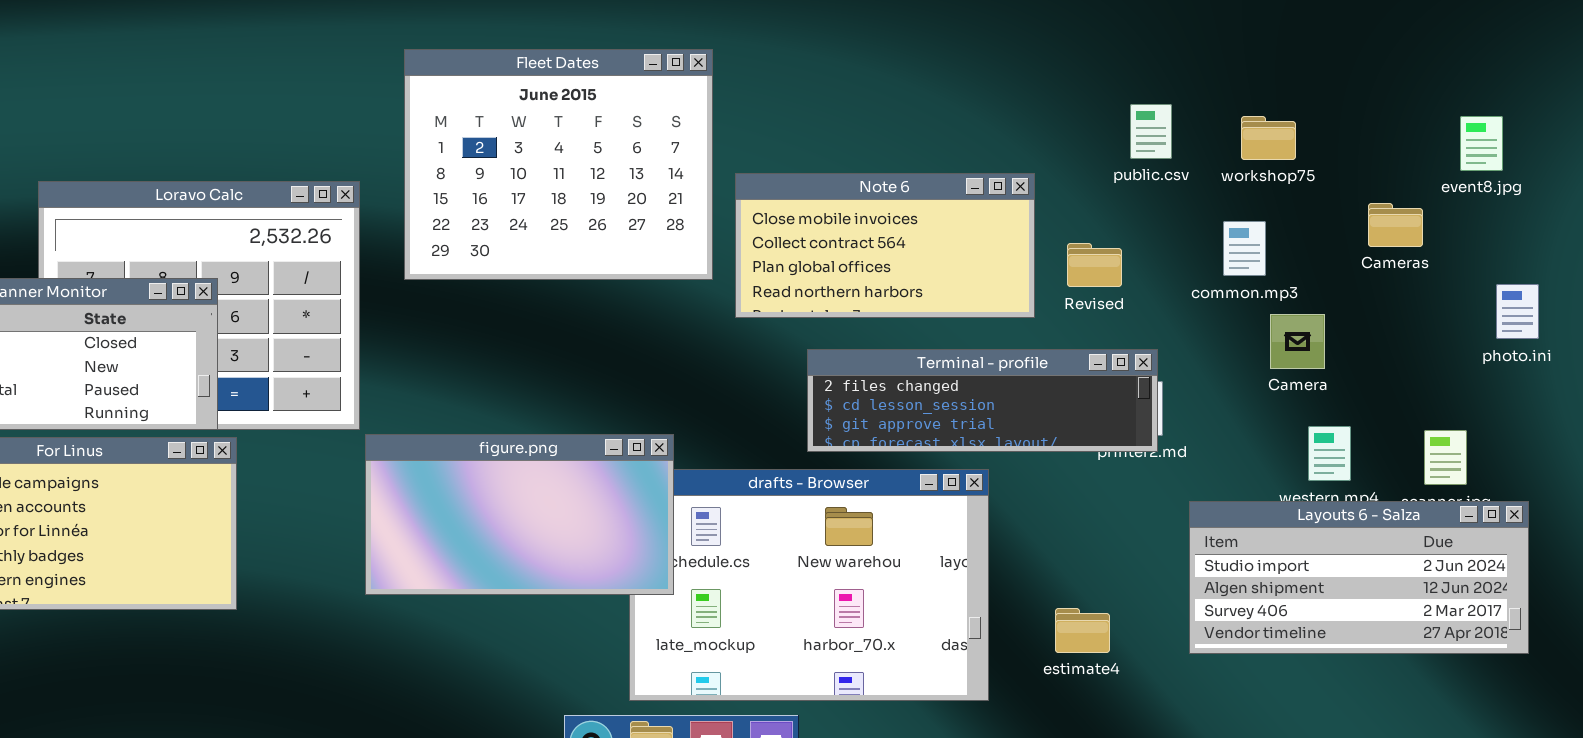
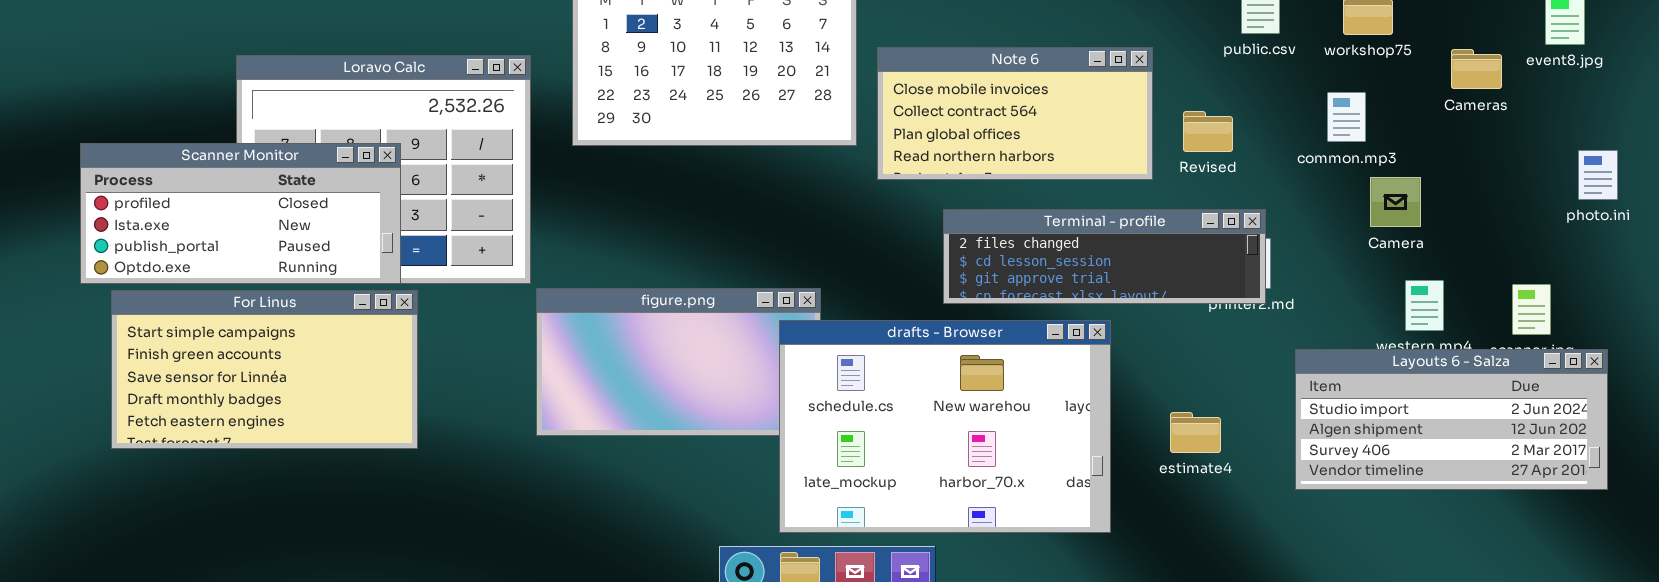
Cameras: [1368,203,1423,247] -> [1451,49,1502,89], moved
drafts - Browser: [629,469,989,701] -> [779,320,1111,533], raised
estimate4: [1055,608,1110,653] -> [1170,412,1221,453], moved

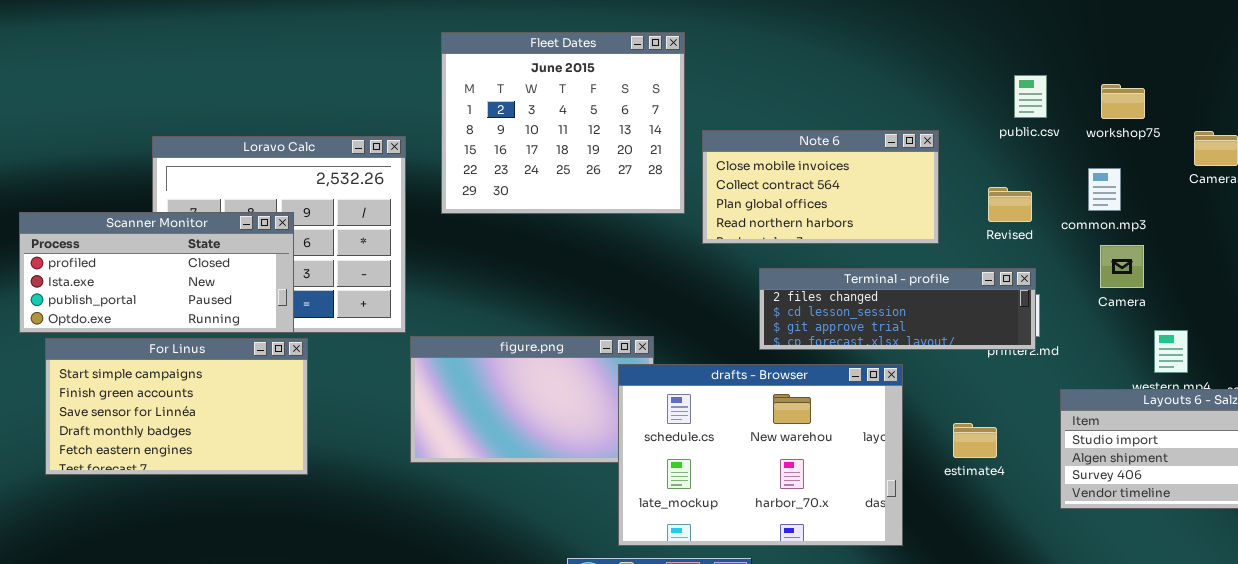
Revised: [1183,111,1233,152] -> [988,187,1032,222], moved
Camera: [1370,177,1421,227] -> [1100,245,1144,288], moved
estimate4: [1170,412,1221,453] -> [953,423,997,458], moved

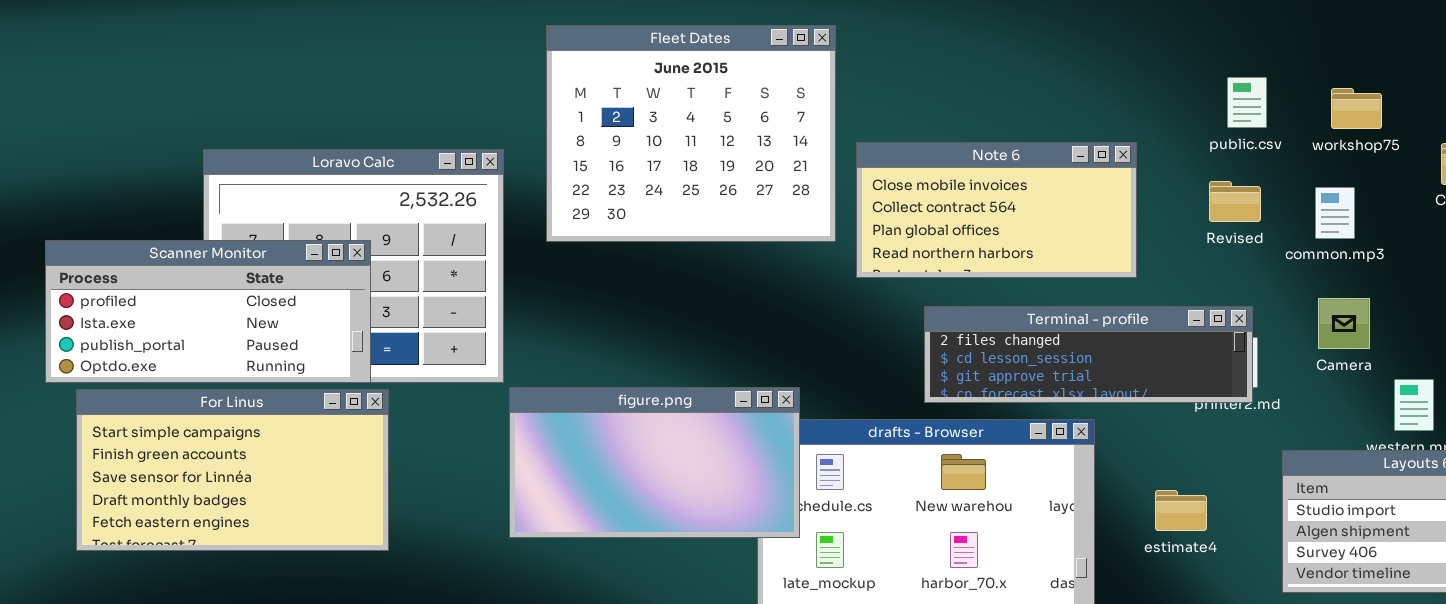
Revised: [988,187,1032,222] -> [1209,181,1261,222], moved
Camera: [1100,245,1144,288] -> [1318,298,1370,349], moved
figure.png: [410,336,654,463] -> [509,387,800,538], raised

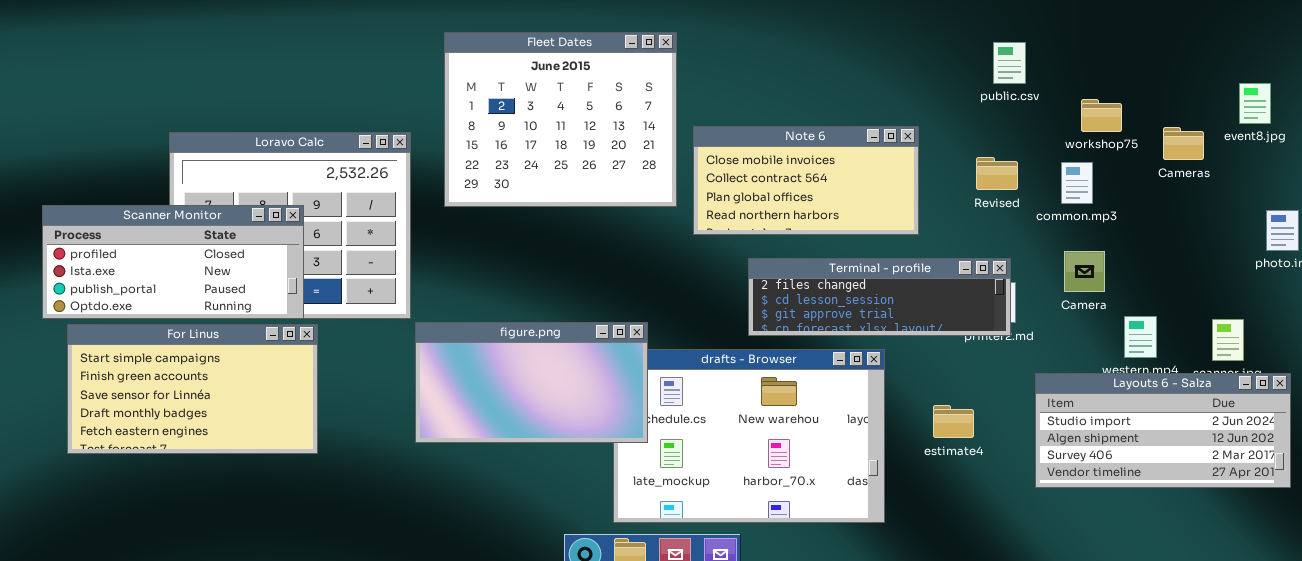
public.csv: [1227,77,1267,128] -> [993,42,1026,84], moved
workshop75: [1331,88,1382,129] -> [1081,99,1122,132], moved

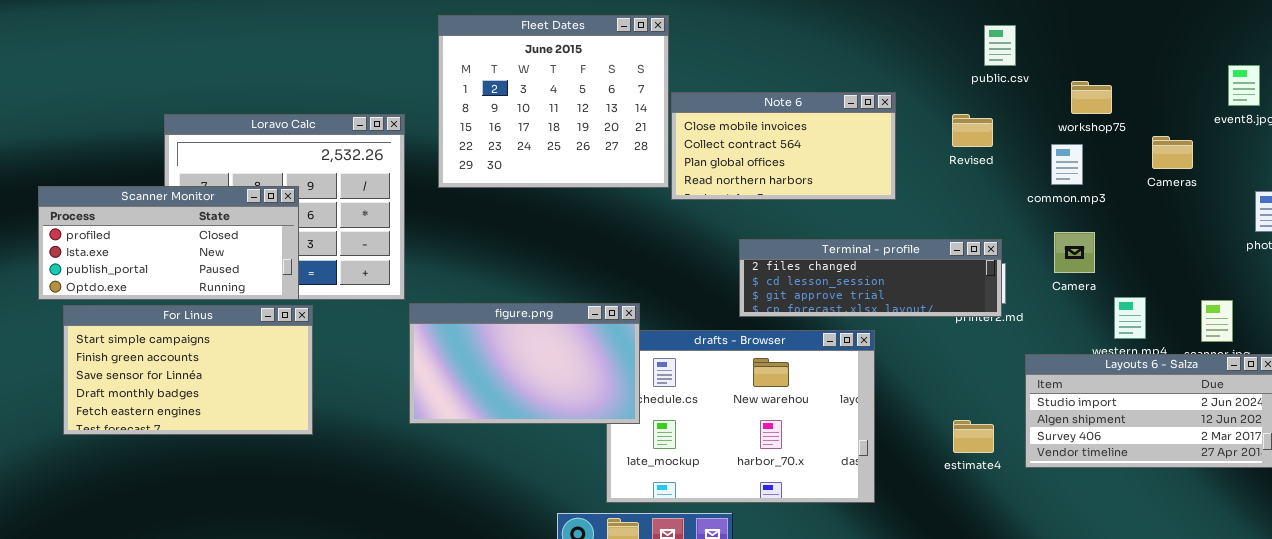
Note 6: [693,126,919,235] -> [671,92,896,200], moved
Cameras: [1163,127,1204,160] -> [1152,136,1193,169], moved
Revised: [976,157,1018,190] -> [952,114,993,147], moved
estimate4: [933,405,974,438] -> [953,420,994,453], moved

